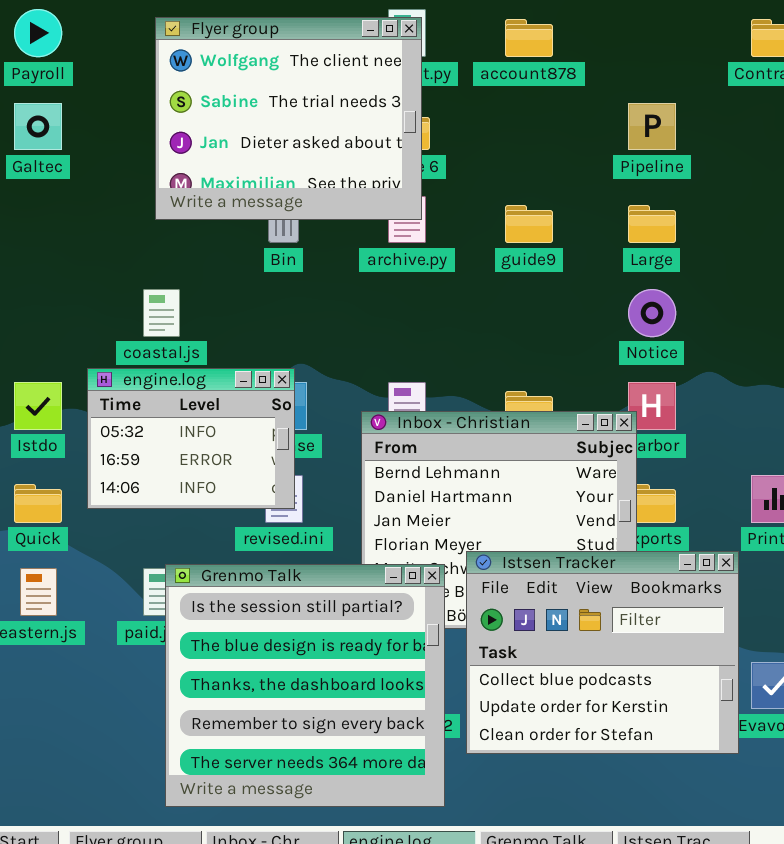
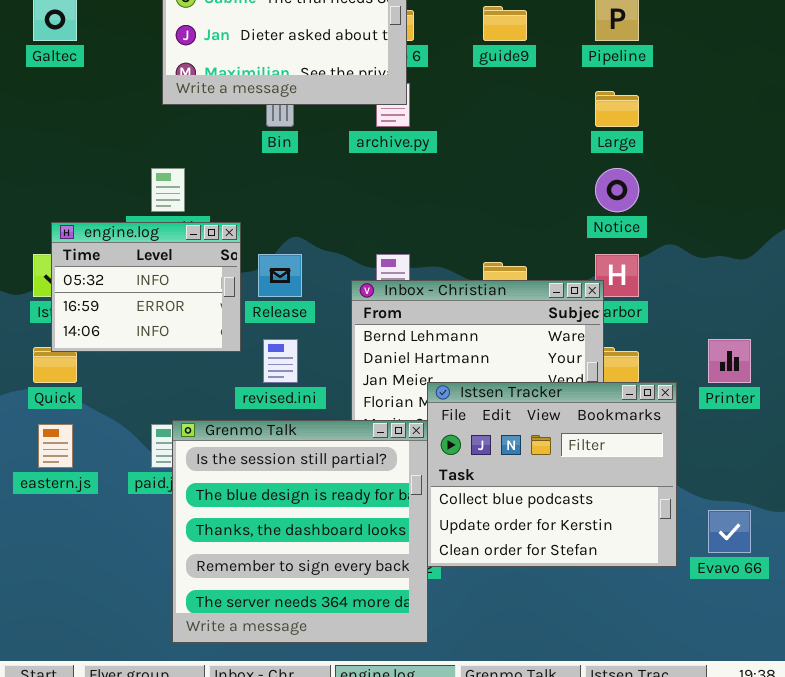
guide9: [505,205,553,243] -> [483,6,527,41], moved
engine.log: [87,368,295,509] -> [51,222,241,352], moved
Istsen Tracker: [466,551,739,754] -> [427,382,677,567], moved

